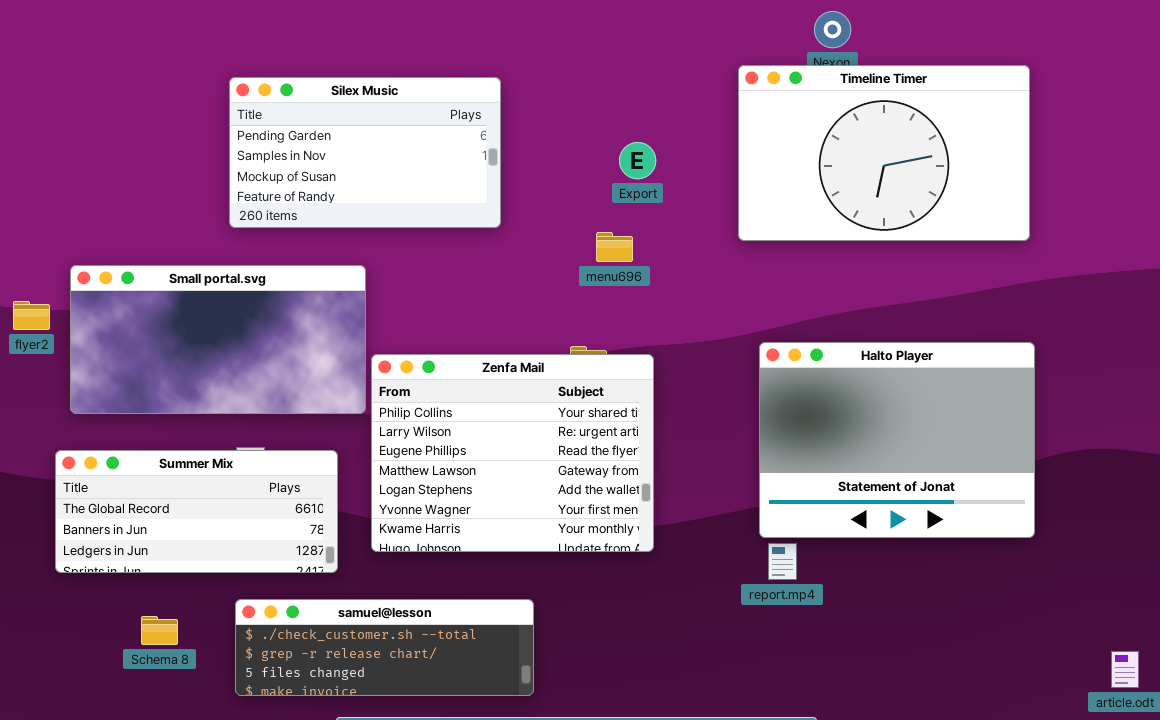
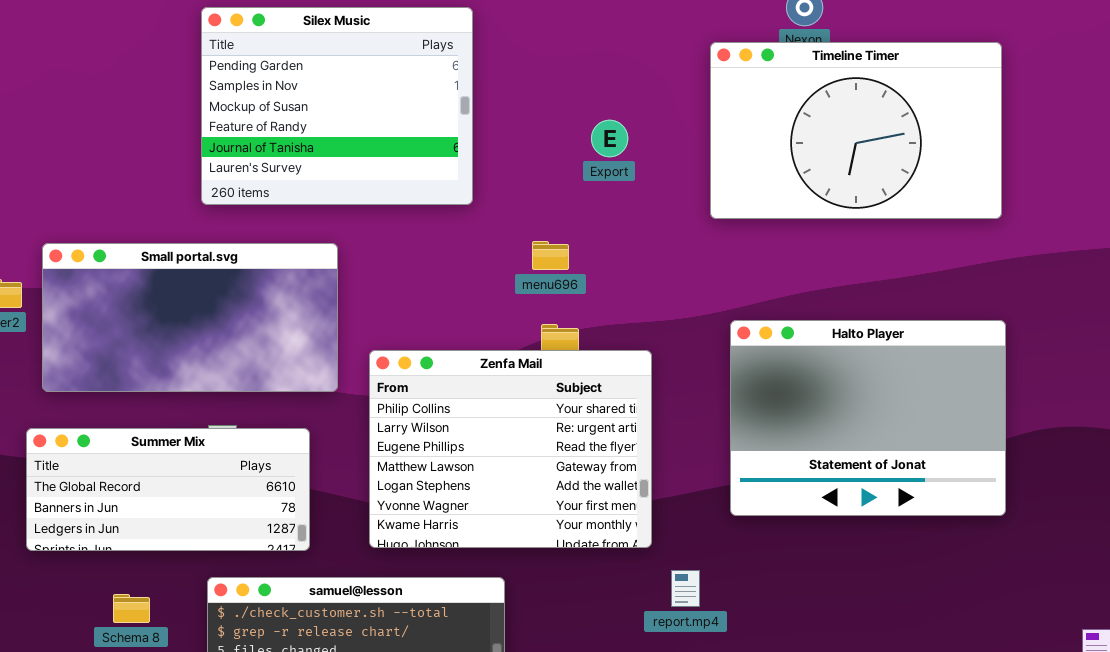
Silex Music: [229,77,501,228] -> [201,7,473,205], resized
menu696: [596,232,633,262] -> [532,241,569,270], moved
Zenfa Mail: [371,354,654,552] -> [369,350,652,548], moved
report.mp4: [768,543,797,580] -> [671,570,700,607], moved

